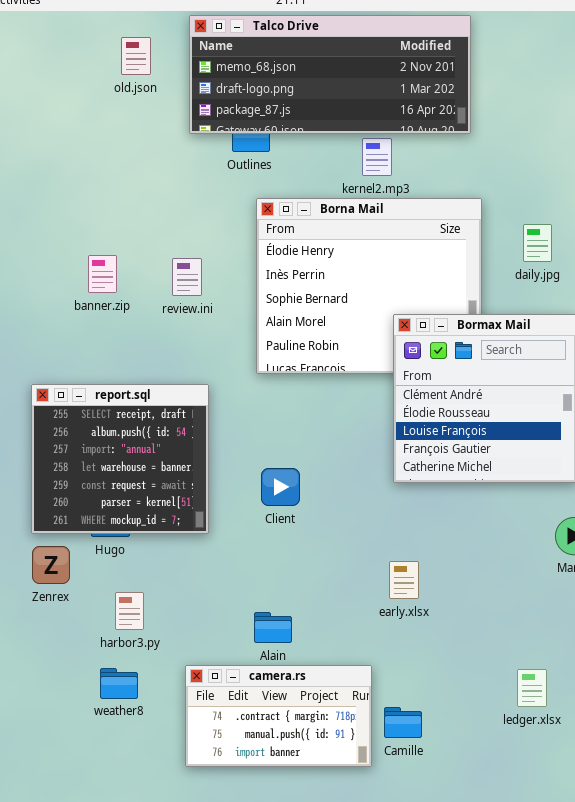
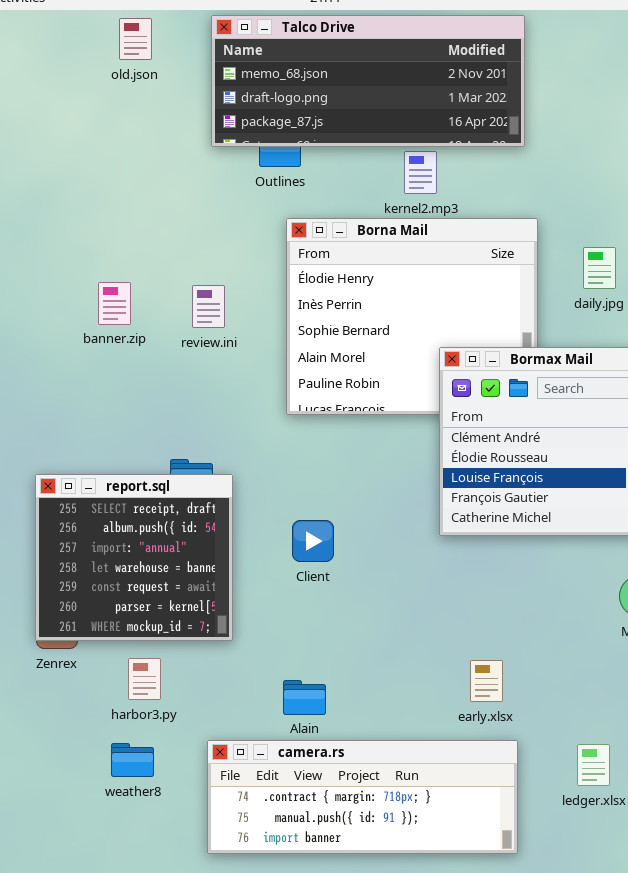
old.json: [121,37,151,75] -> [119,18,152,60], moved
report.sql: [31,384,209,534] -> [35,474,233,641], moved
early.xlsx: [389,561,419,599] -> [470,660,503,702], moved
camera.rs: [185,665,372,767] -> [207,740,518,854], resized

